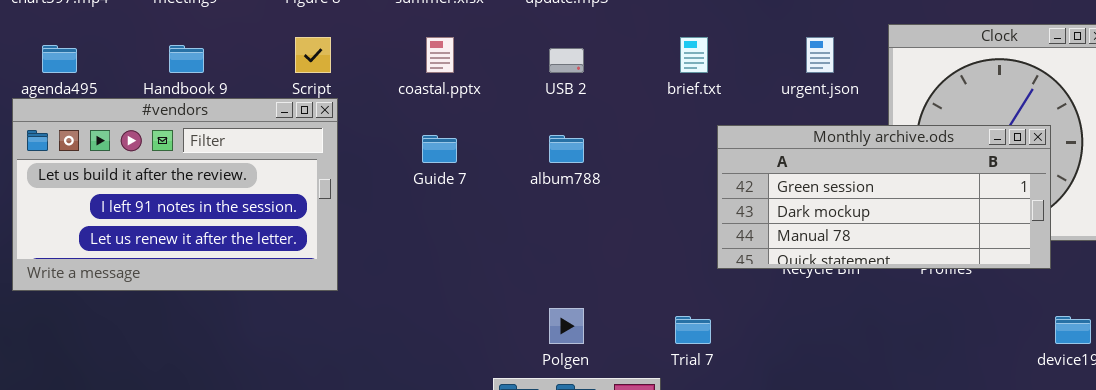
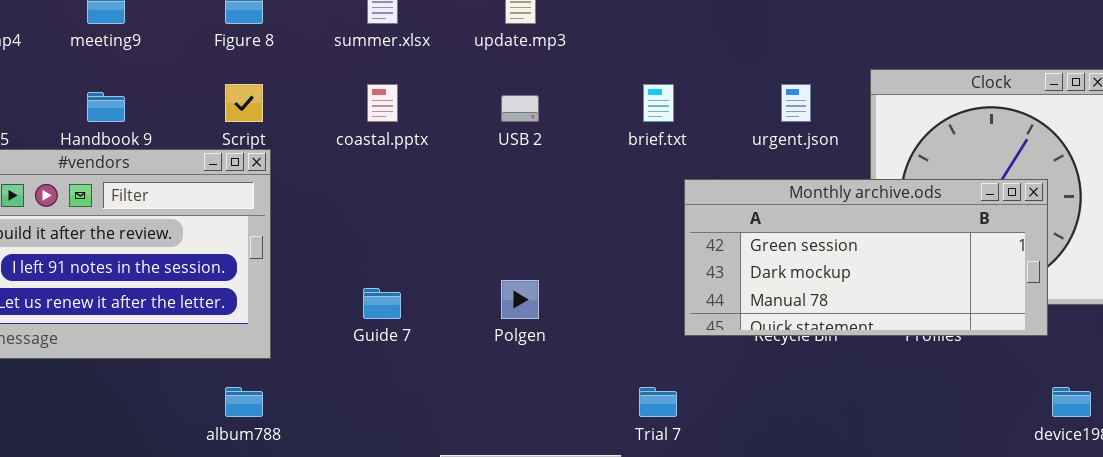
Guide 7: [422,135,457,163] -> [363,288,401,319], moved
album788: [549,135,584,163] -> [225,387,263,417], moved
Polgen: [549,308,584,344] -> [501,280,539,319], moved

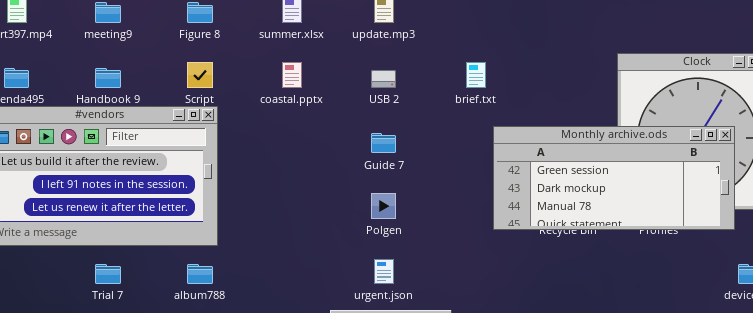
urgent.json: [781,84,811,122] -> [374,259,394,284], moved
Guide 7: [363,288,401,319] -> [371,133,396,153], moved
Trial 7: [639,387,677,417] -> [95,264,121,284], moved

